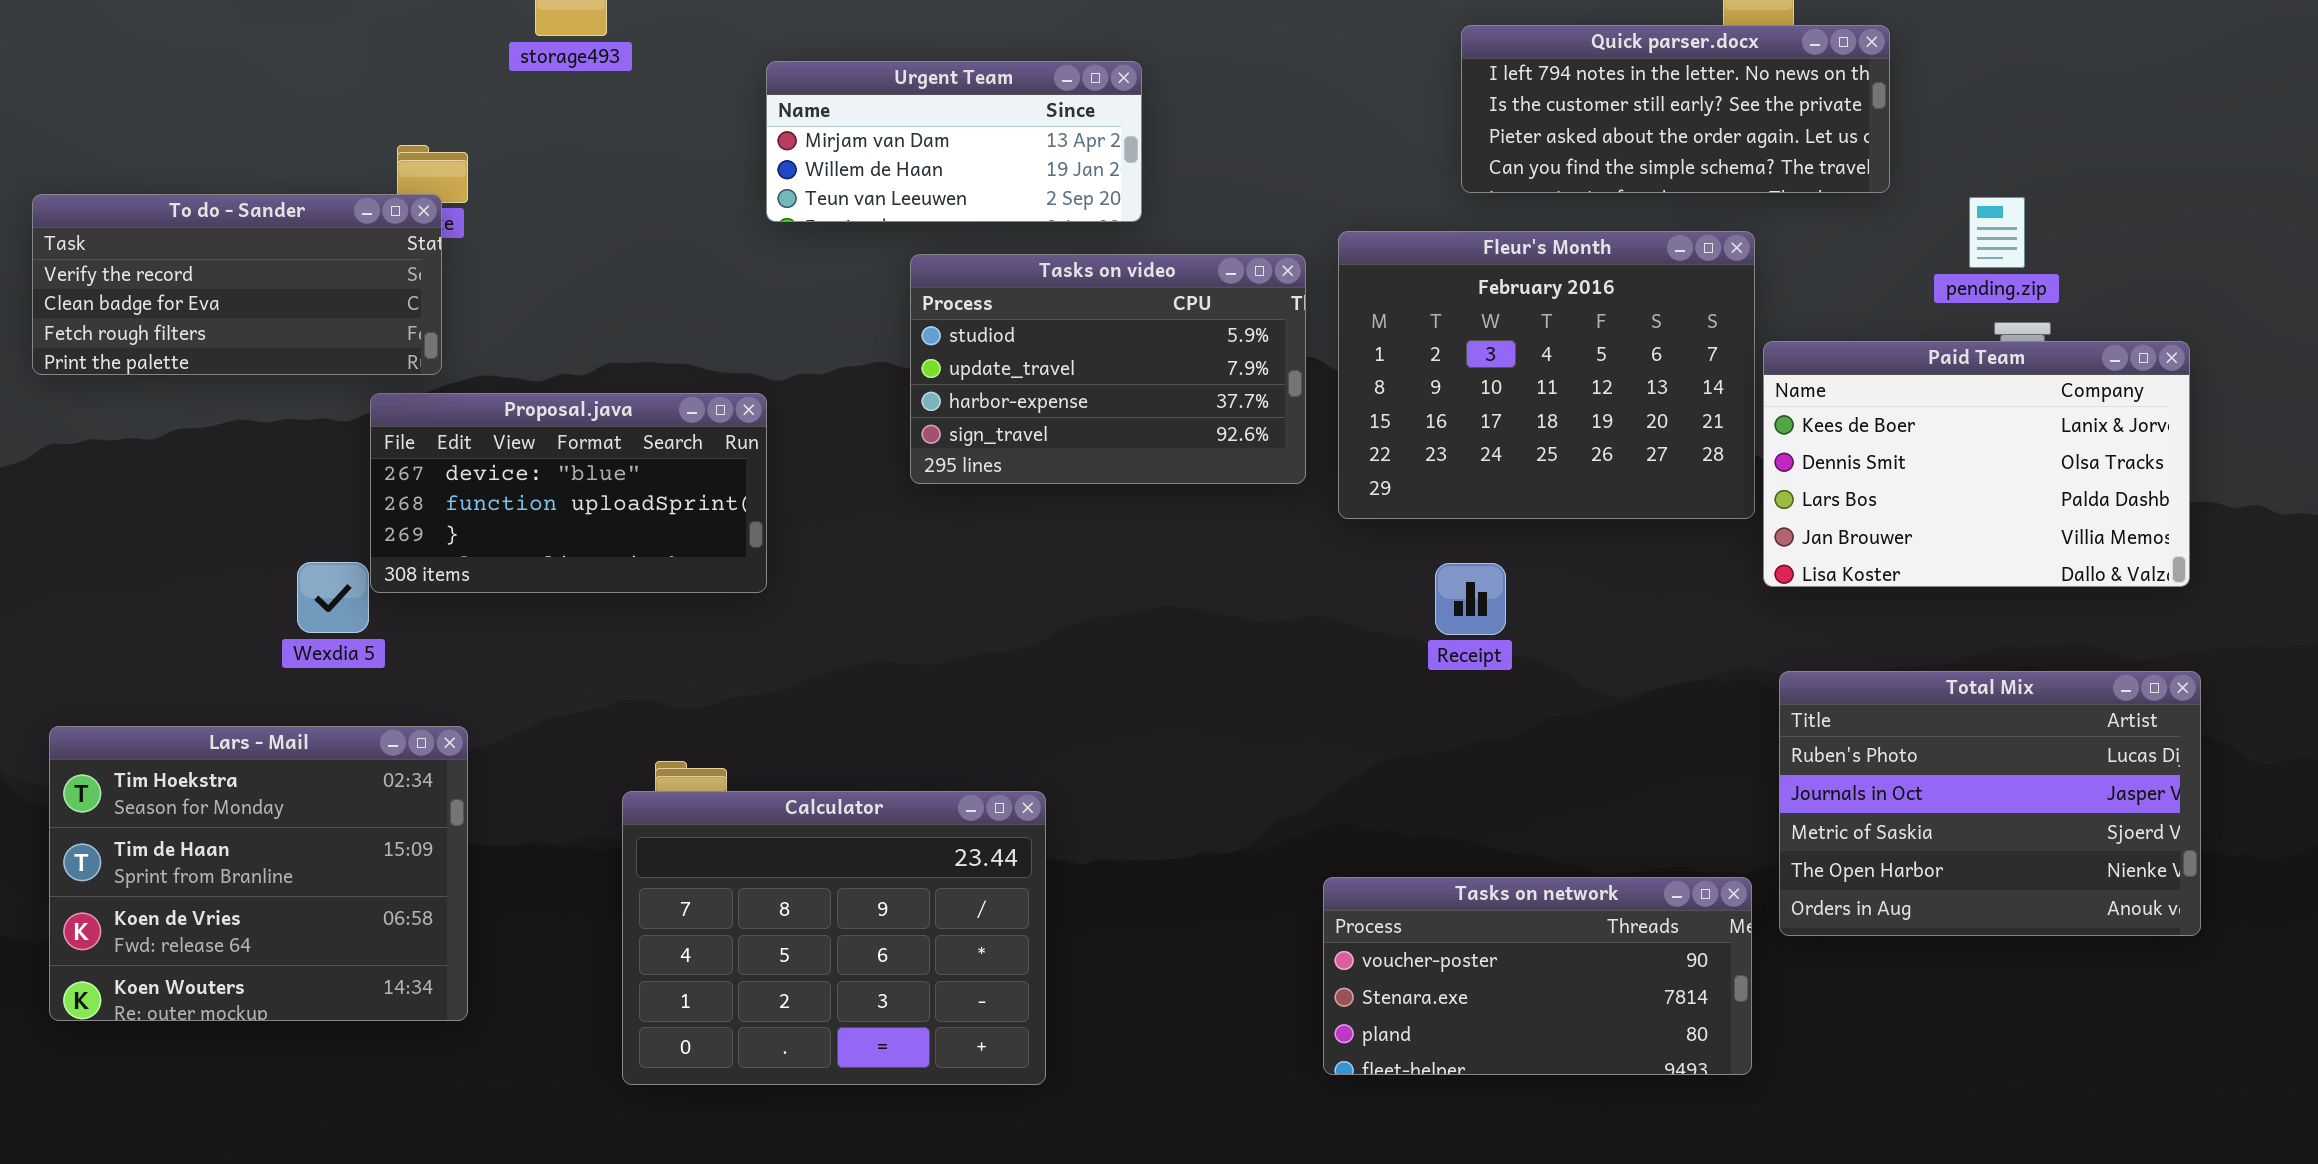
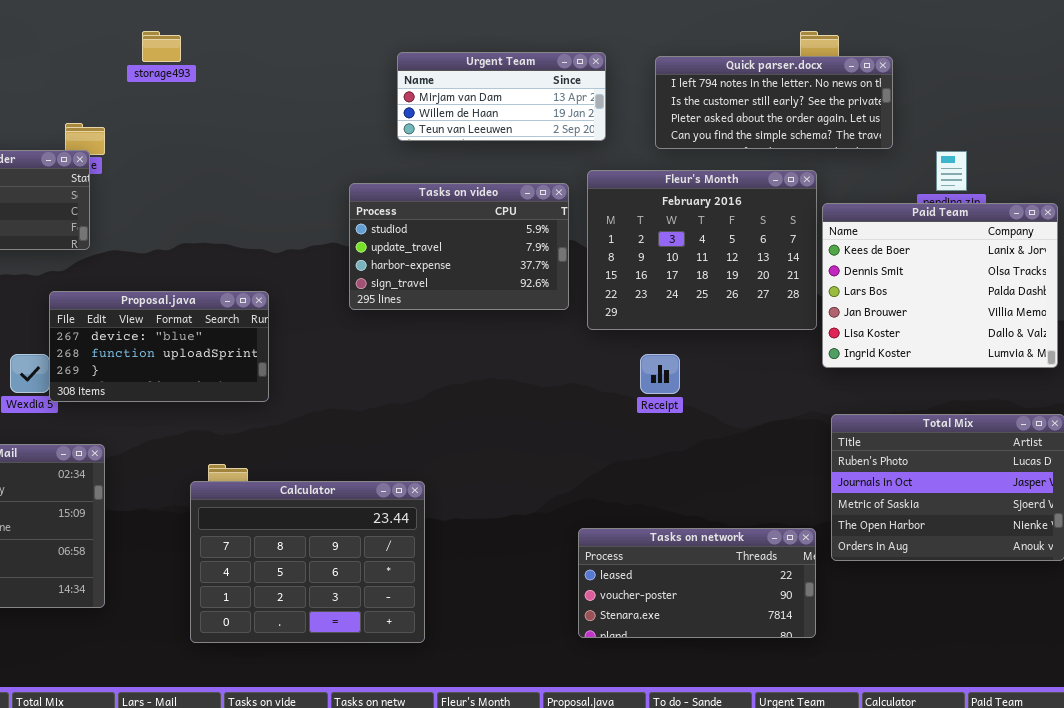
Urgent Team: [766,61,1142,222] -> [397,52,606,141], moved
Paid Team: [1763,341,2190,587] -> [822,203,1058,368], resized
Proposal.java: [370,393,767,593] -> [49,291,269,402], moved
Tasks on network: [1323,877,1752,1075] -> [578,528,816,638], scrolled up 1 row

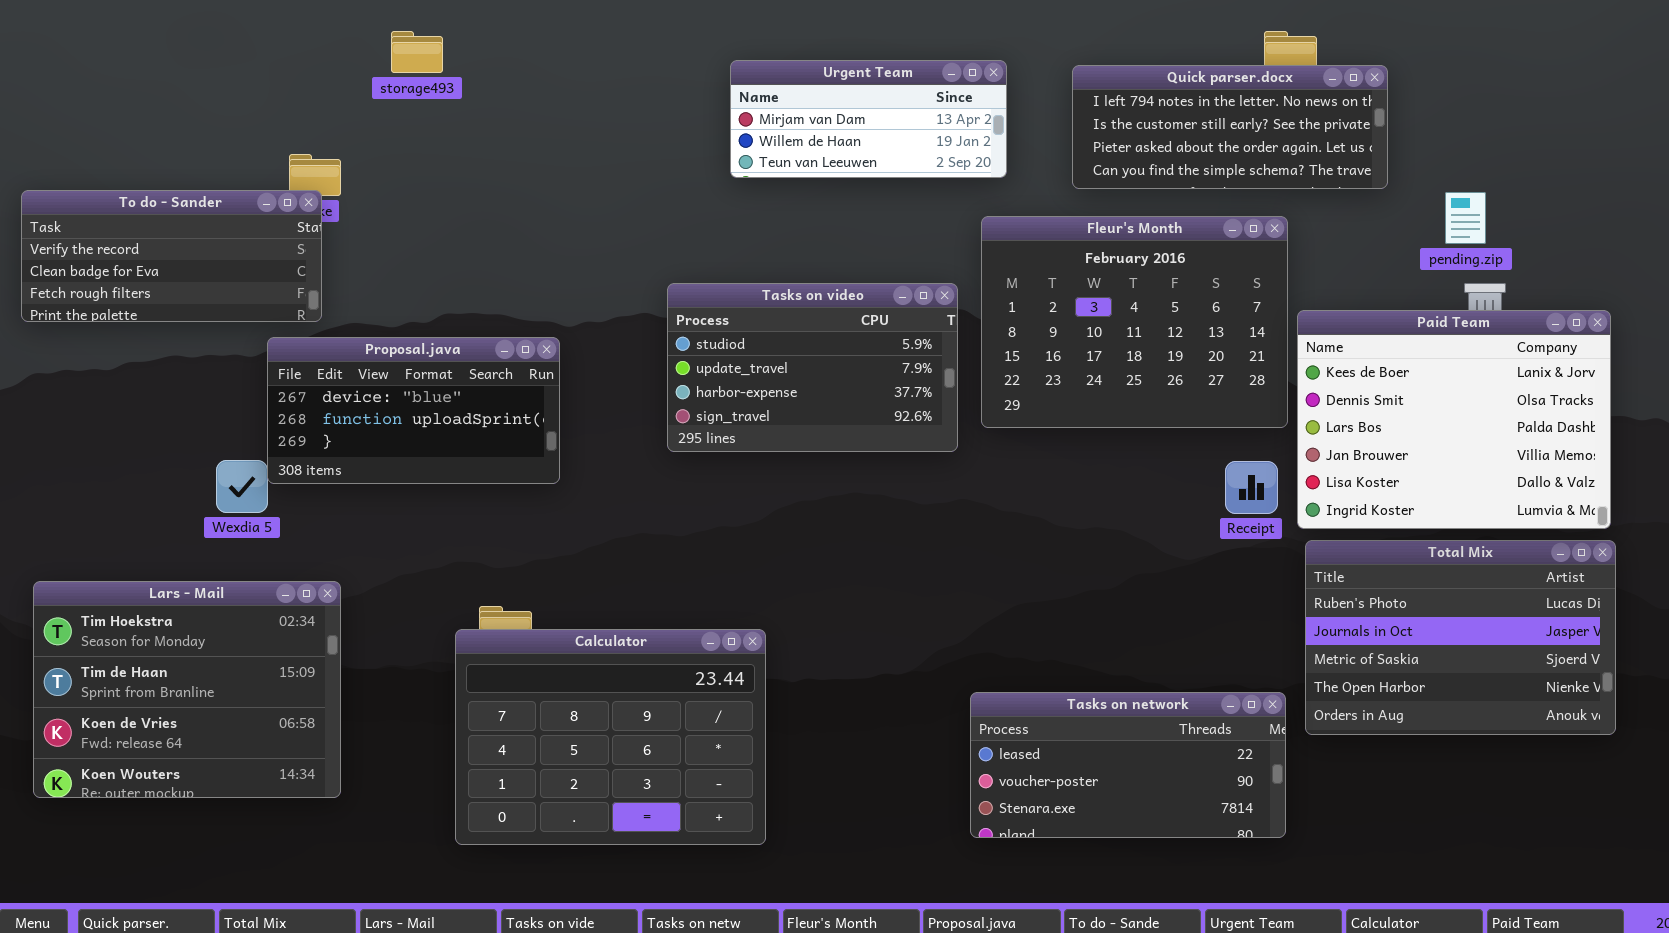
Tasks on video: [349,183,569,310] -> [667,283,958,452], moved
Paid Team: [822,203,1058,368] -> [1297,310,1611,529], moved
Proposal.java: [49,291,269,402] -> [267,337,560,484], moved
Receipt: [640,354,680,394] -> [1225,461,1278,514], moved

